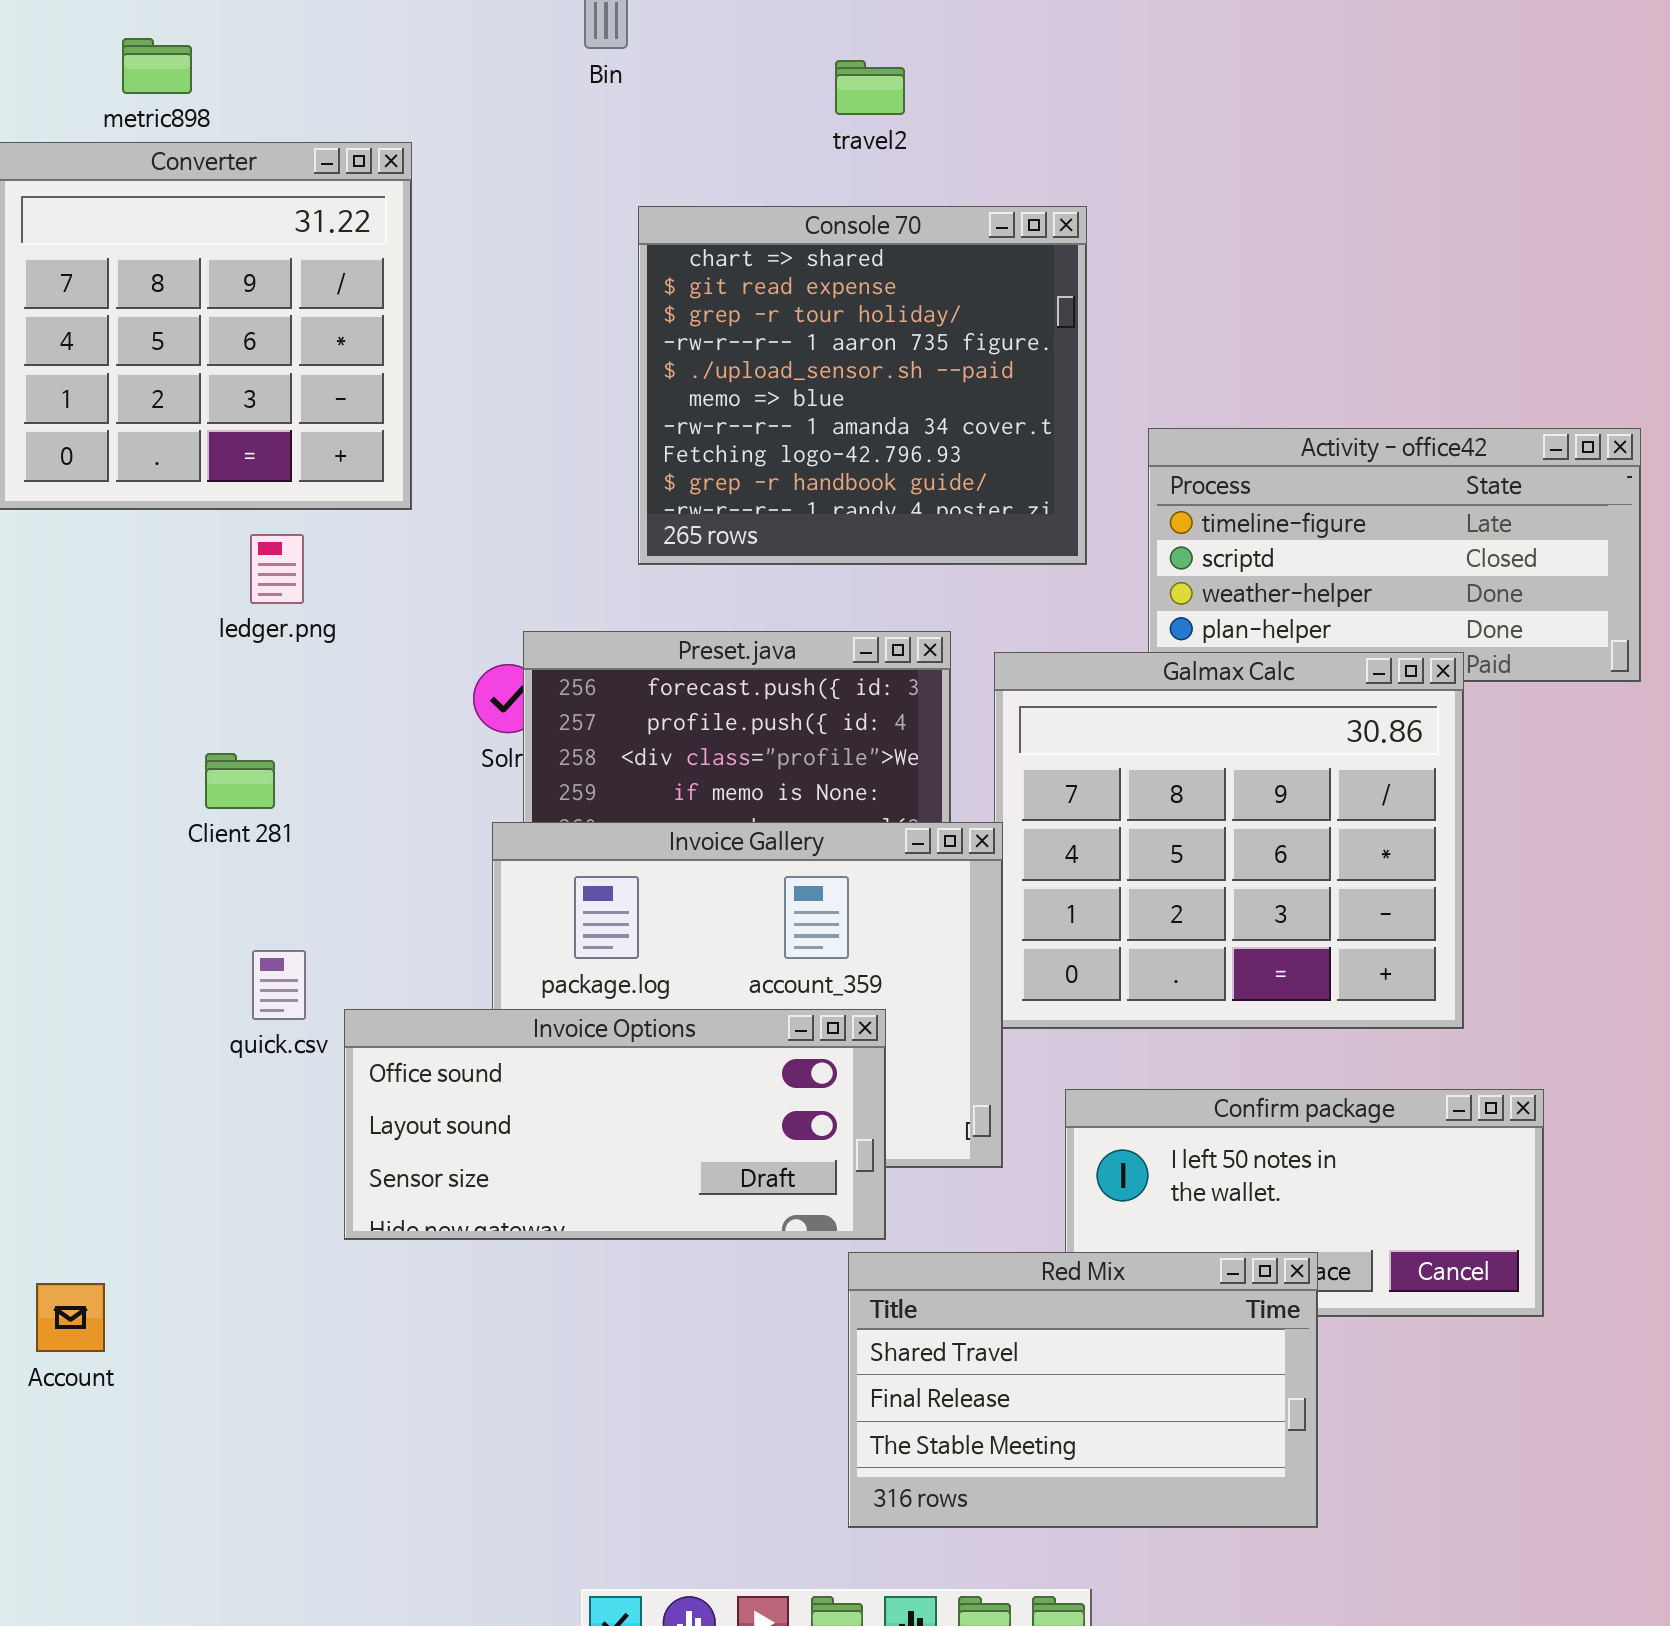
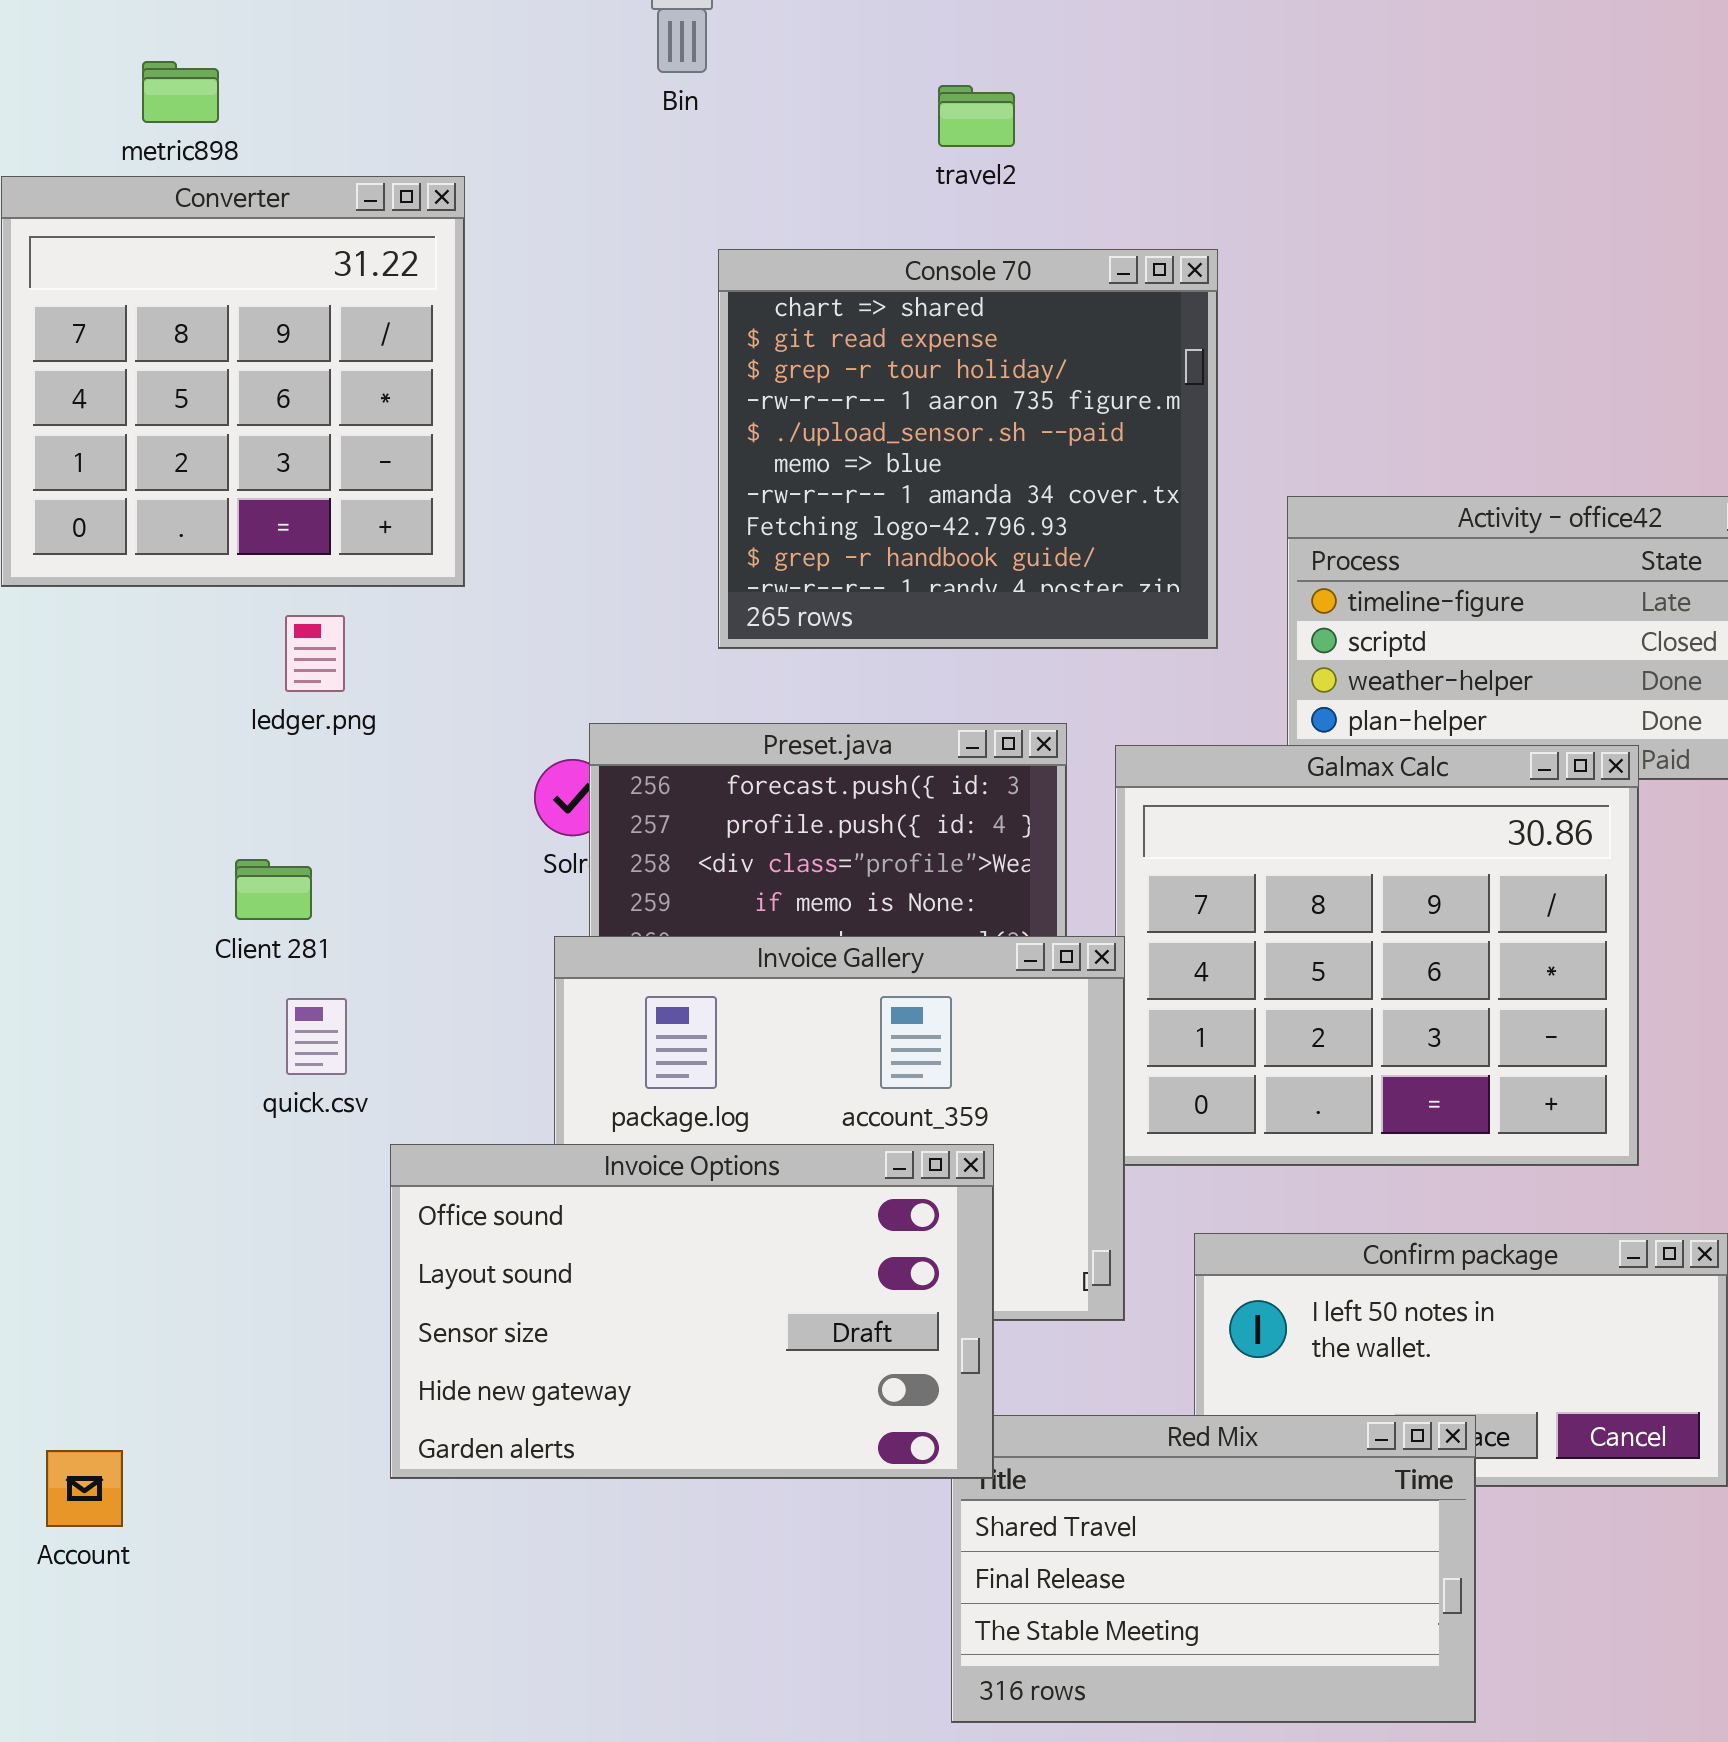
quick.csv: [252,950,306,1020] -> [286,998,347,1075], moved
Invoice Options: [344,1009,886,1240] -> [390,1144,994,1479], resized

